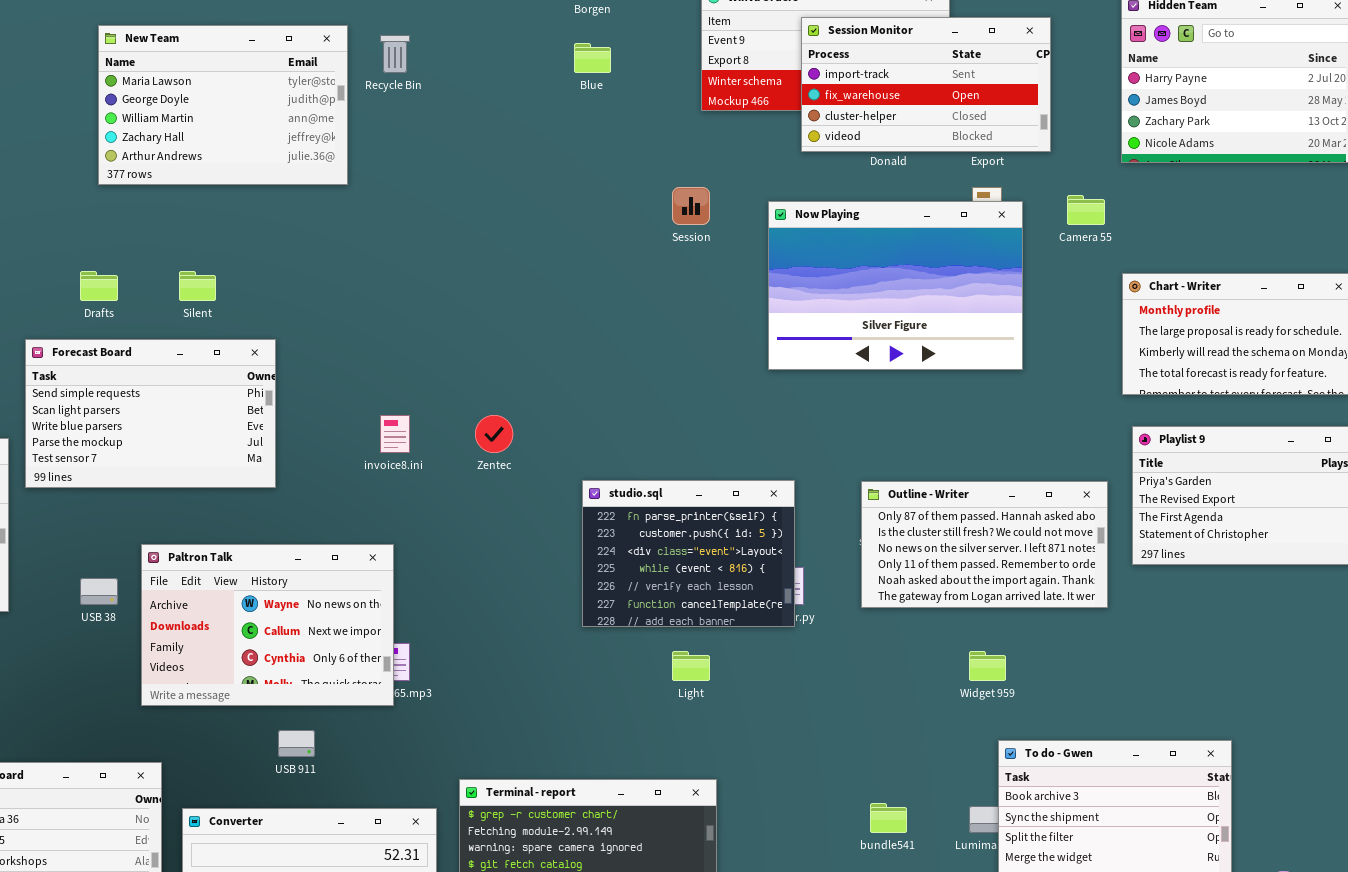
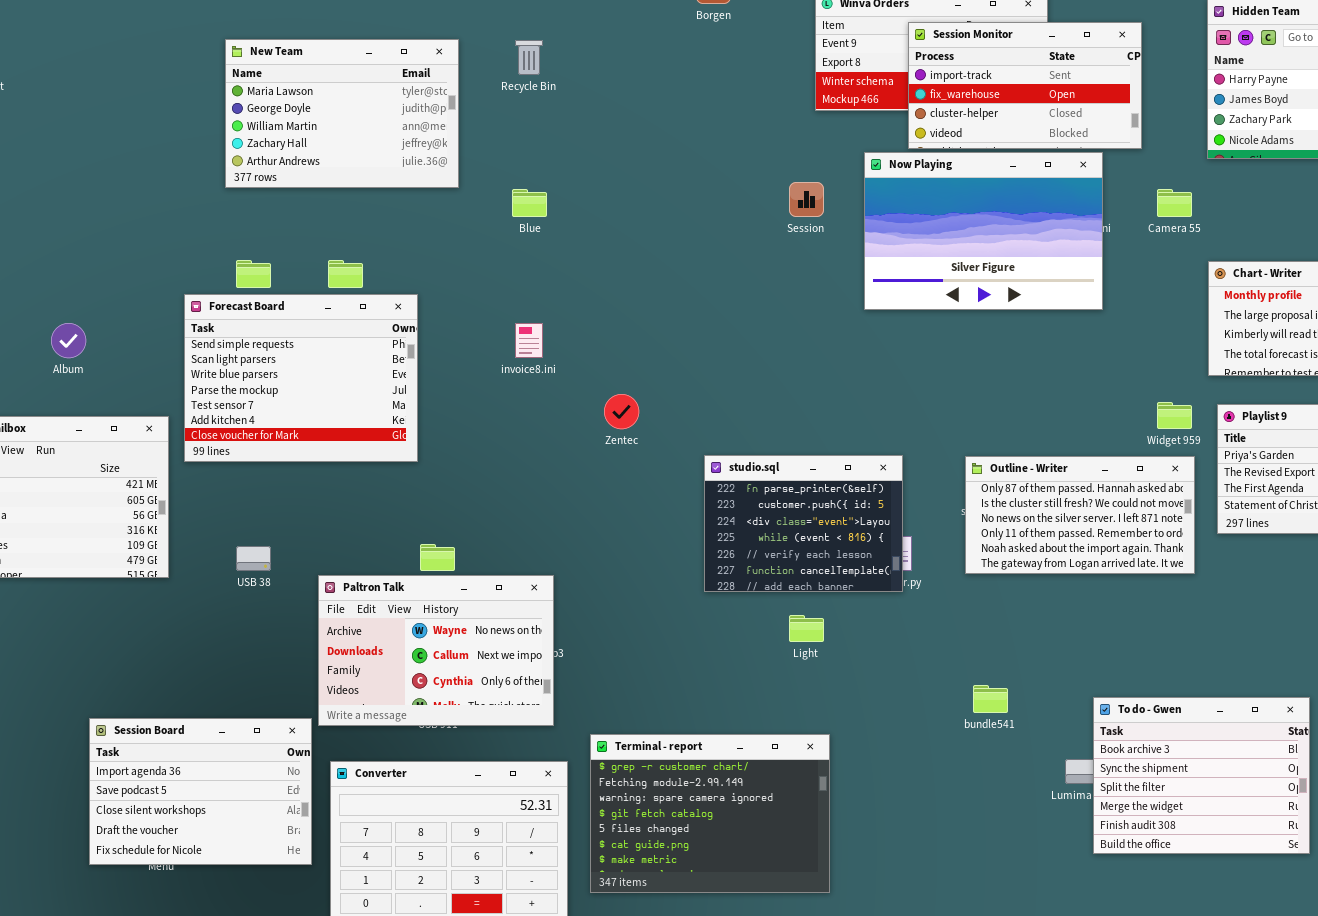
New Team: [98,25,348,185] -> [225,39,459,188], moved
Blue: [574,43,611,73] -> [512,189,547,217], moved
Now Playing: [768,201,1023,370] -> [864,152,1103,310], moved
Forecast Board: [25,339,276,488] -> [184,294,418,462], resized
invoice8.ini: [380,415,410,453] -> [515,323,543,358], moved
Paltron Talk: [141,544,394,706] -> [318,575,554,726], moved
Widget 959: [969,651,1006,681] -> [1157,402,1192,429], moved
bundle541: [870,803,907,833] -> [973,685,1008,713], moved

